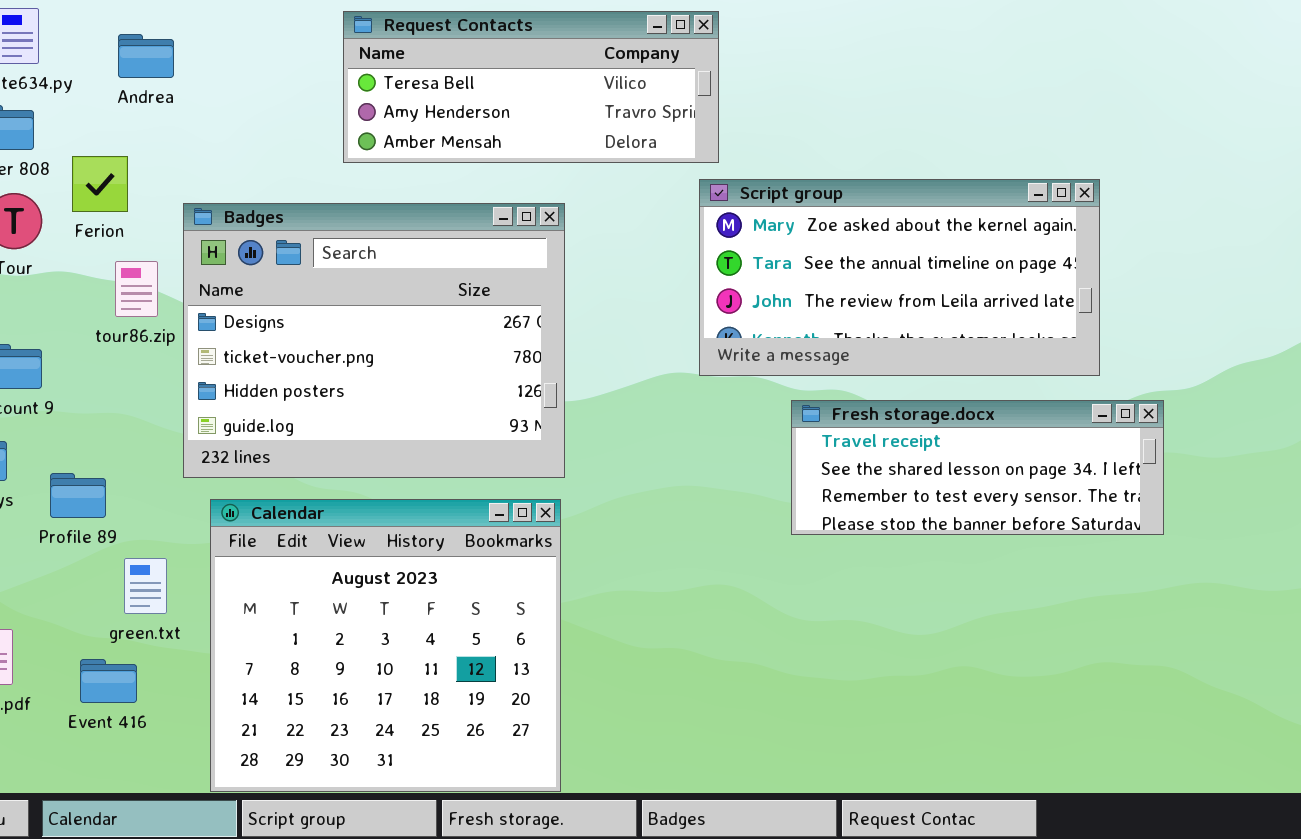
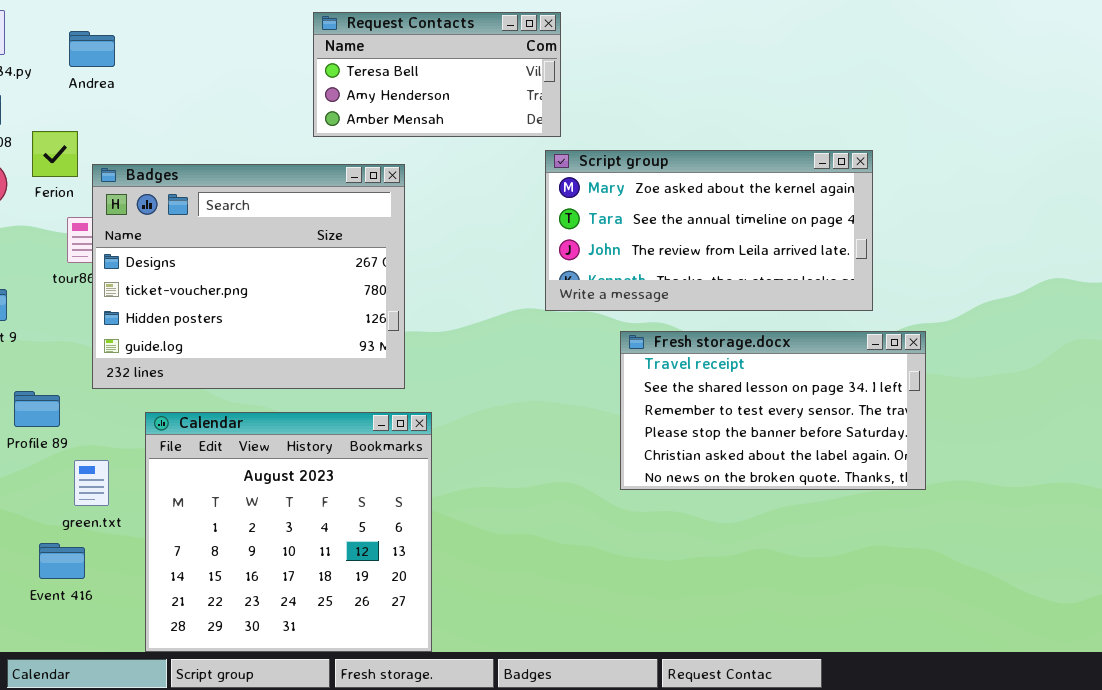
Request Contacts: [343,11,719,163] -> [313,12,561,137], resized
Badges: [183,203,565,478] -> [92,164,405,389], moved
Fresh storage.docx: [791,400,1164,535] -> [620,331,926,490], resized

